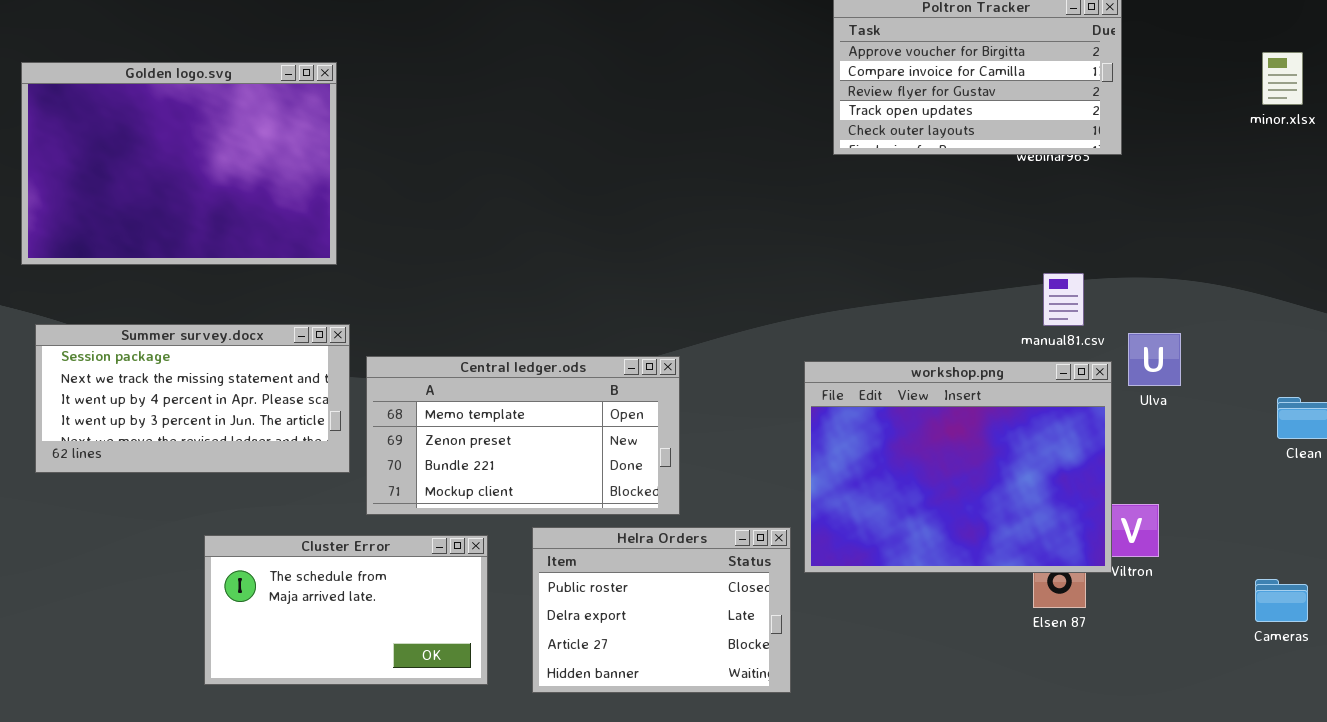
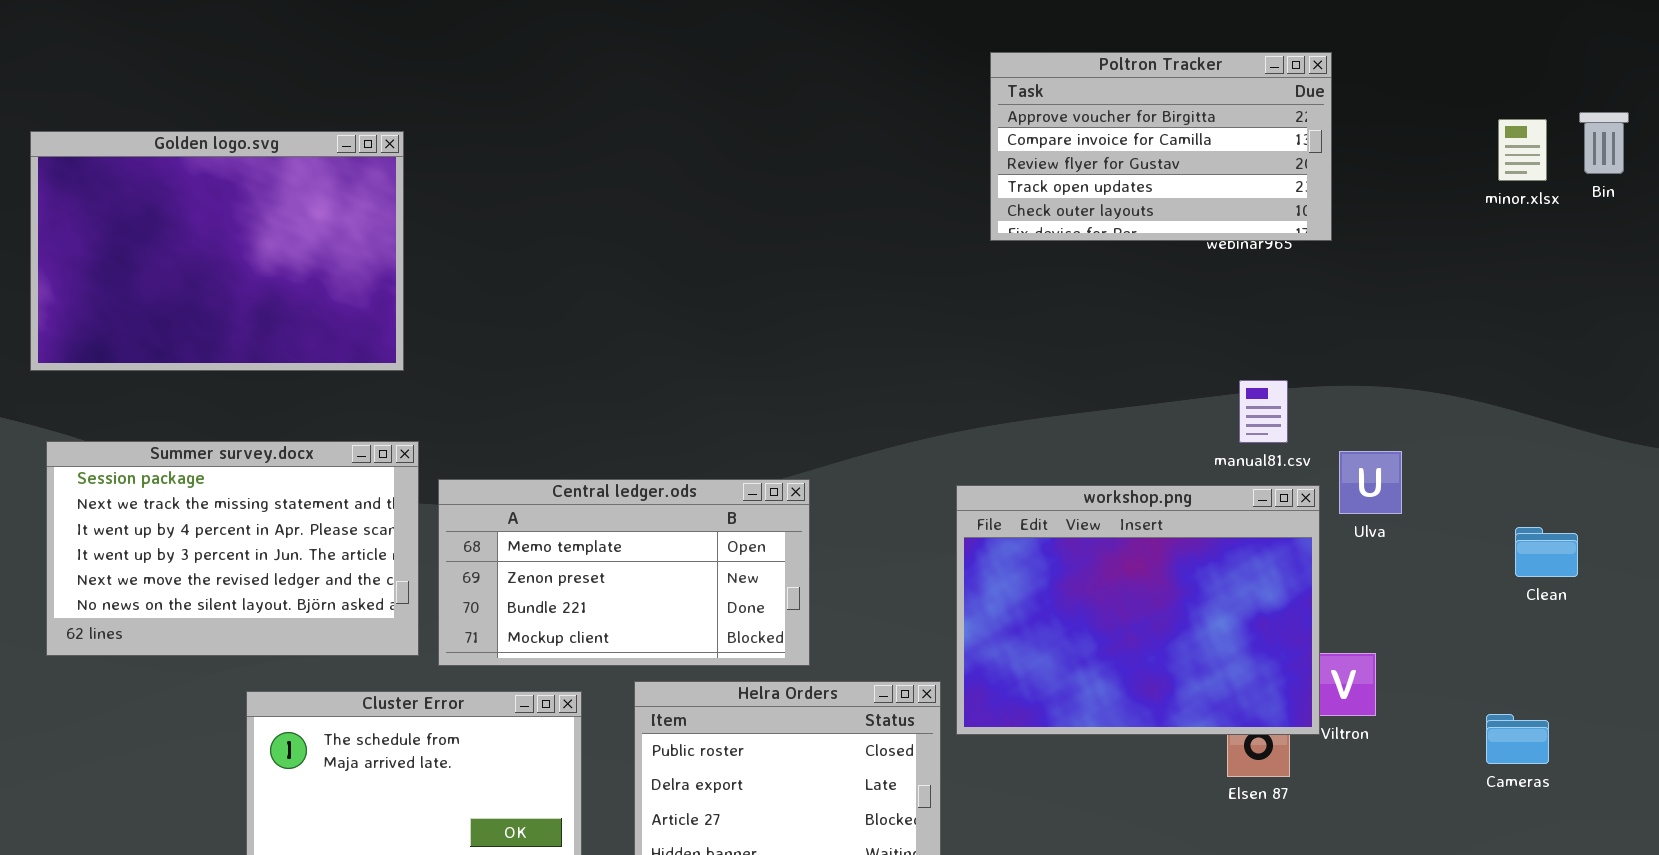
Summer survey.docx: [35,324,350,473] -> [46,441,419,656], resized
Cameras: [1255,579,1308,622] -> [1486,714,1549,764], moved

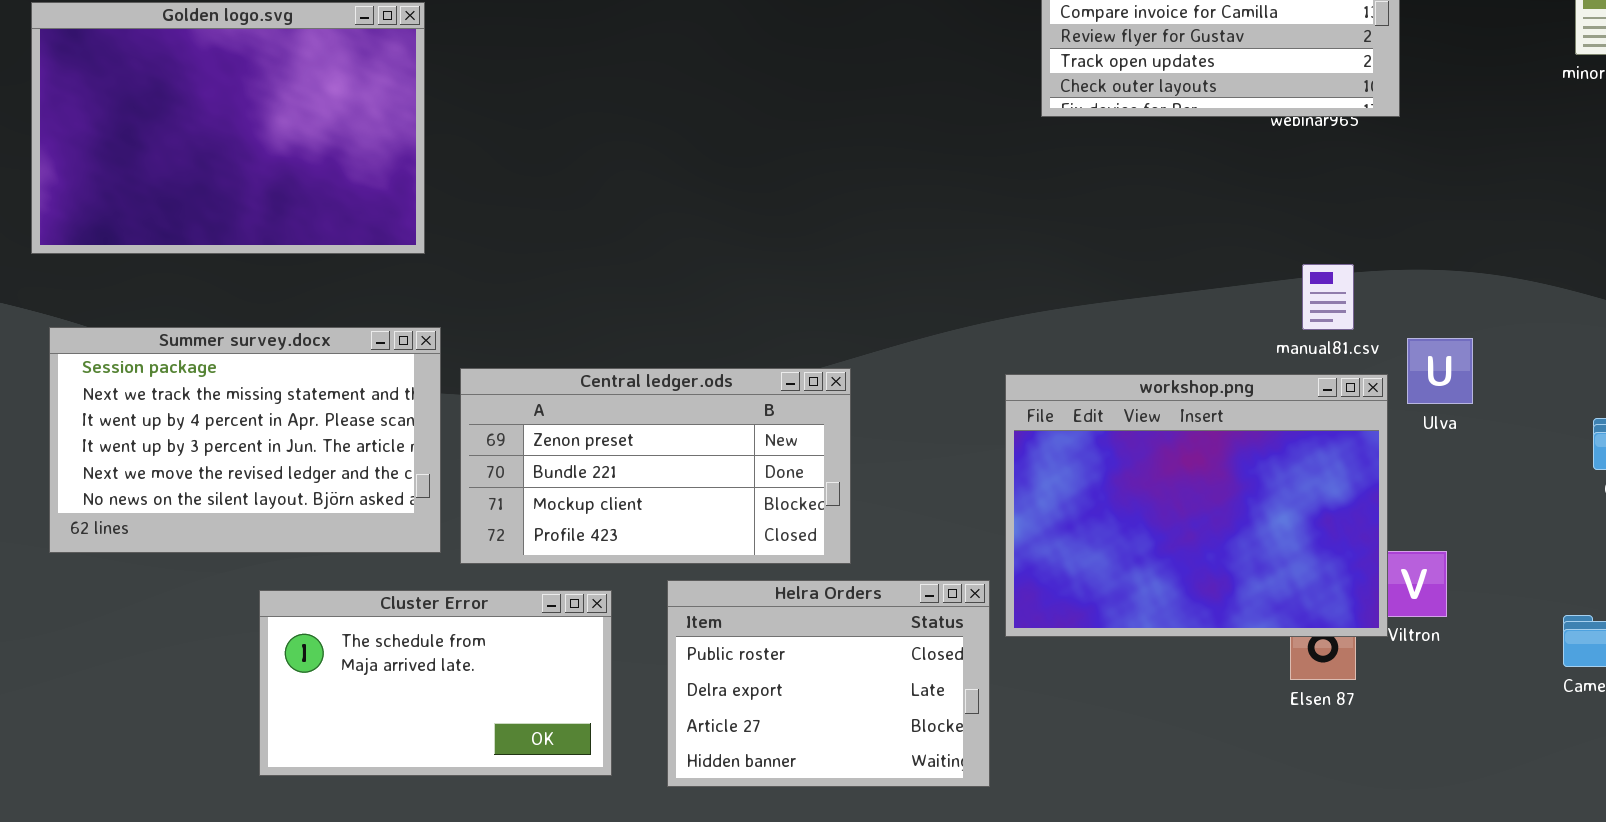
Central ledger.ods: [438,479,810,666] -> [460,368,851,564], scrolled down 1 row

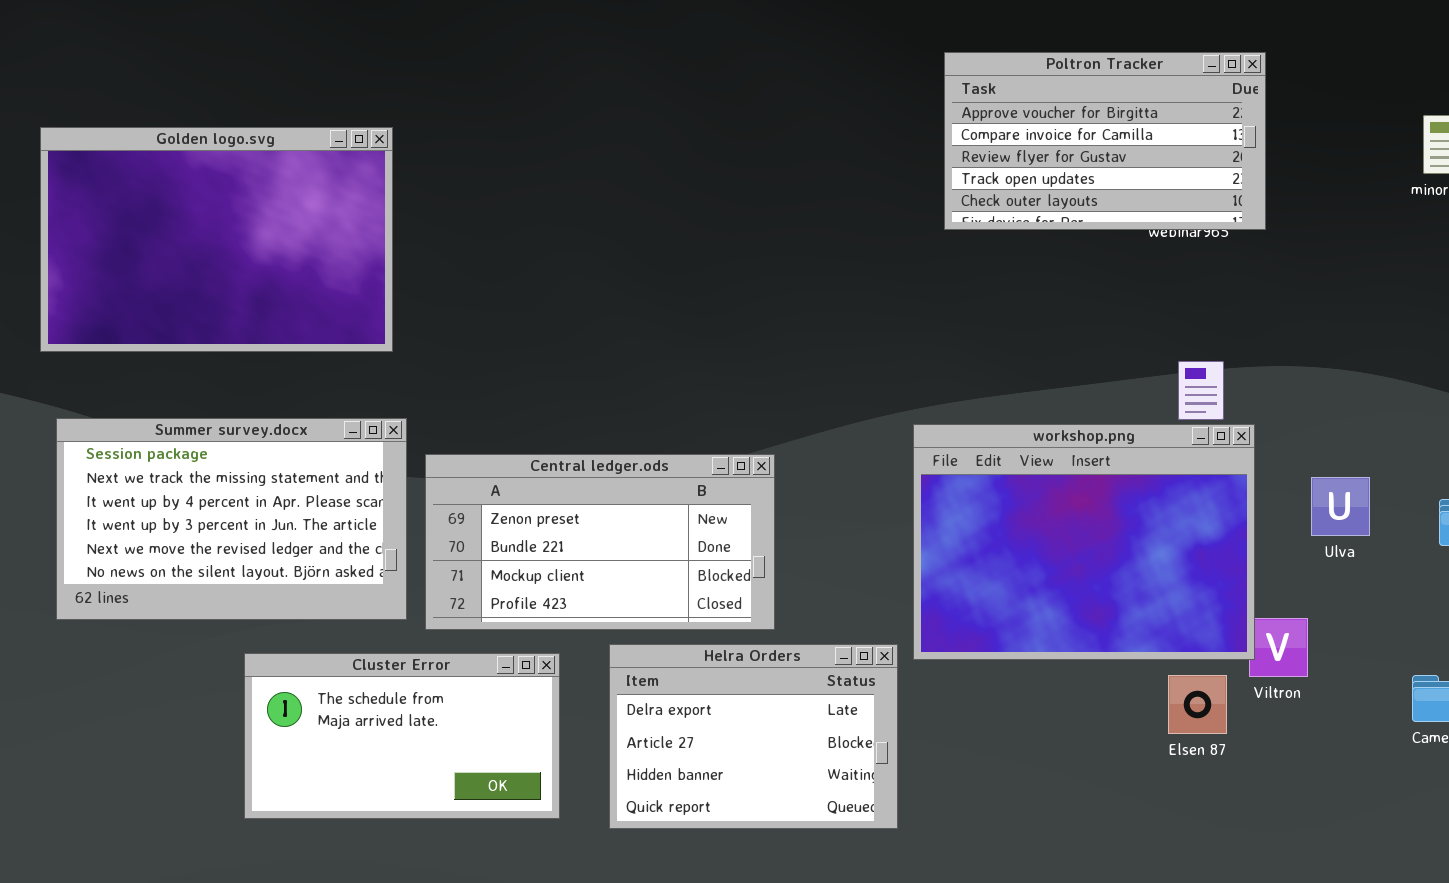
Ulva: [1407,338,1473,404] -> [1311,477,1370,536], moved
workshop.png: [1005,374,1388,637] -> [913,424,1255,660], moved
Helra Orders: [667,580,990,787] -> [609,644,898,829], scrolled down 1 row

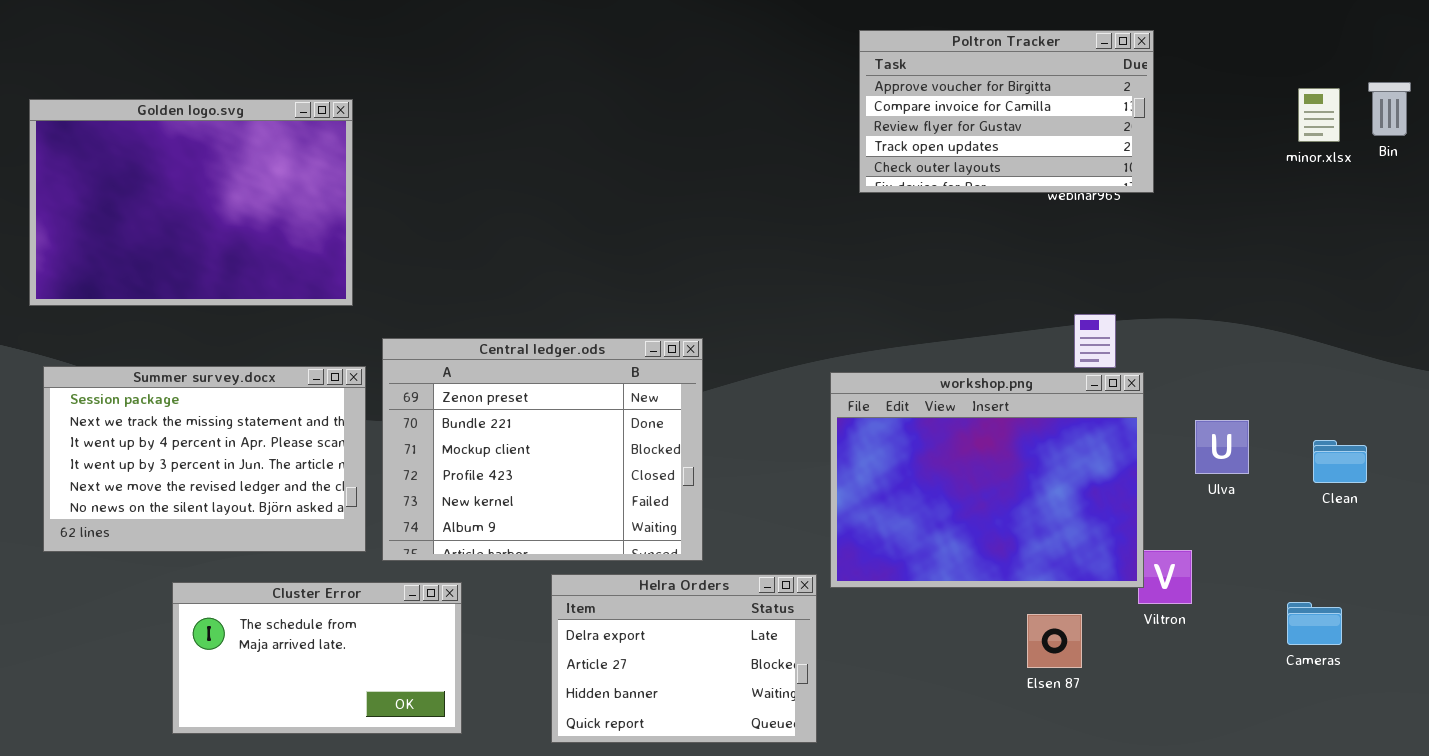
Central ledger.ods: [425,454,775,630] -> [382,338,703,561], resized
Cluster Error: [244,653,560,819] -> [172,582,462,734], moved
Elsen 87: [1168,675,1227,734] -> [1027,614,1082,668], moved

